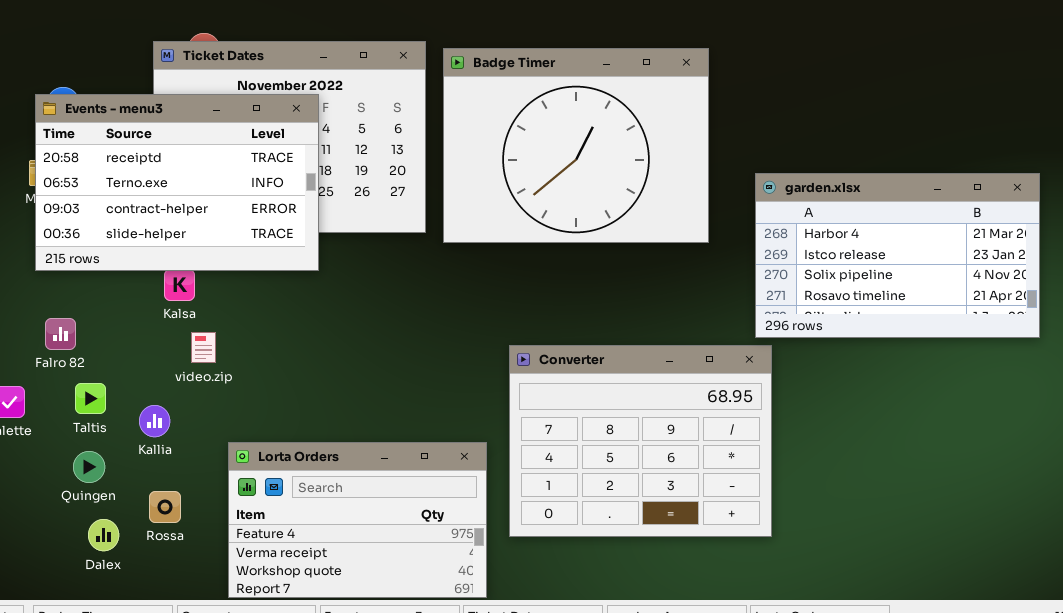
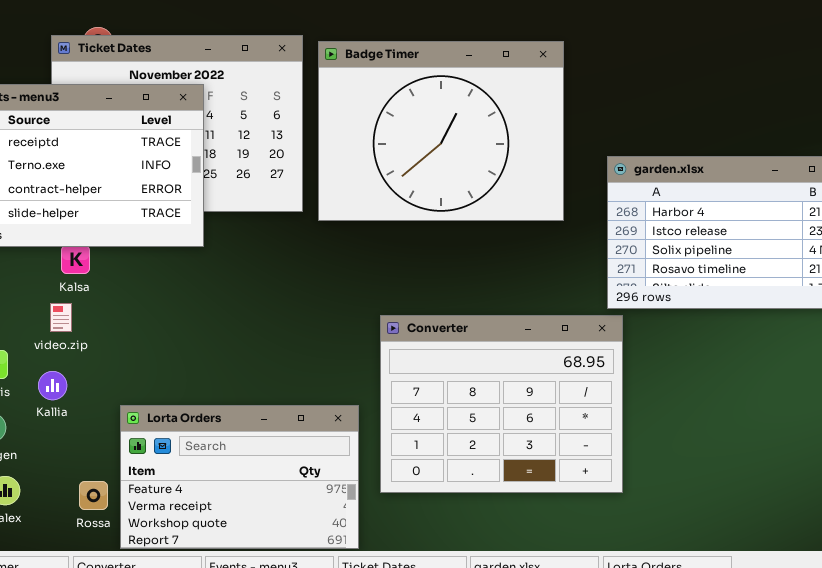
video.zip: [191,332,216,363] -> [50,303,72,332], moved
Rossa: [149,491,181,523] -> [79,481,108,510], moved

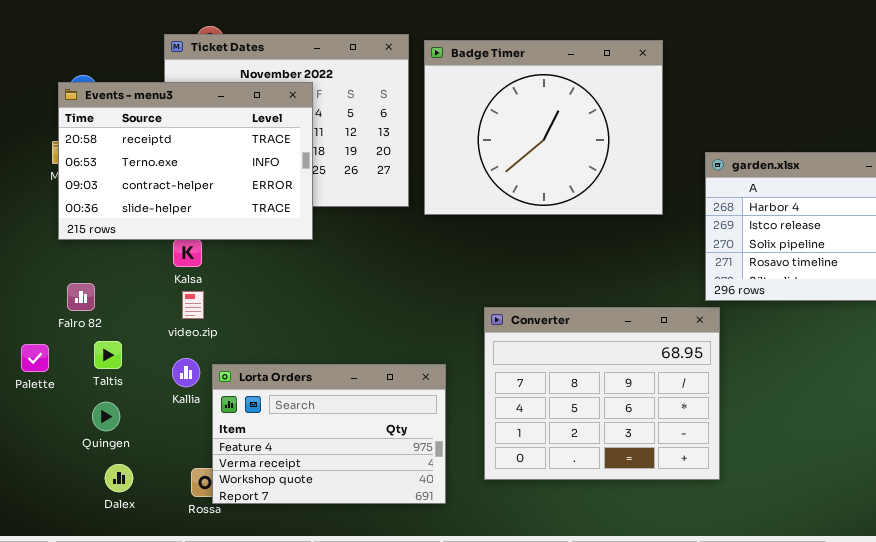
video.zip: [50,303,72,332] -> [182,291,204,319], moved
Kallia: [38,371,67,400] -> [172,358,200,387], moved
Lorta Orders: [120,405,359,549] -> [212,364,446,504], moved

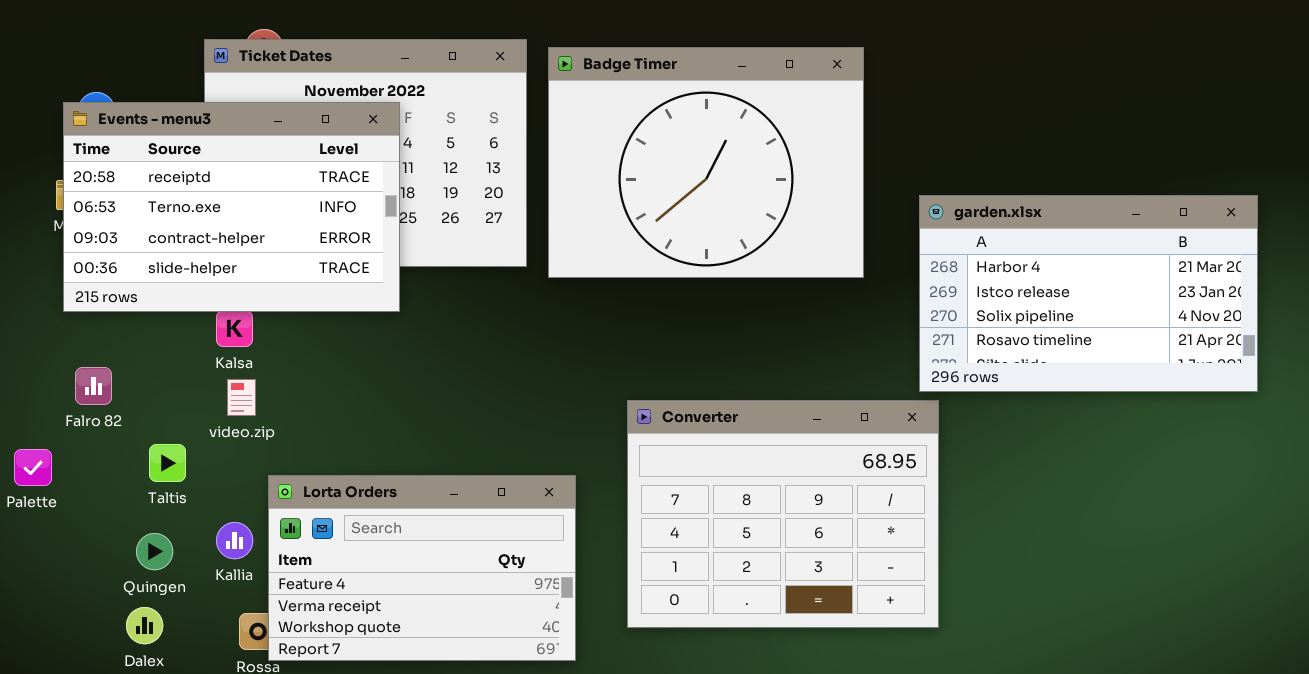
Taltis: [94,341,122,369] -> [149,444,186,482], moved
Kallia: [172,358,200,387] -> [216,522,253,559], moved
Quingen: [92,402,120,431] -> [136,533,173,570], moved

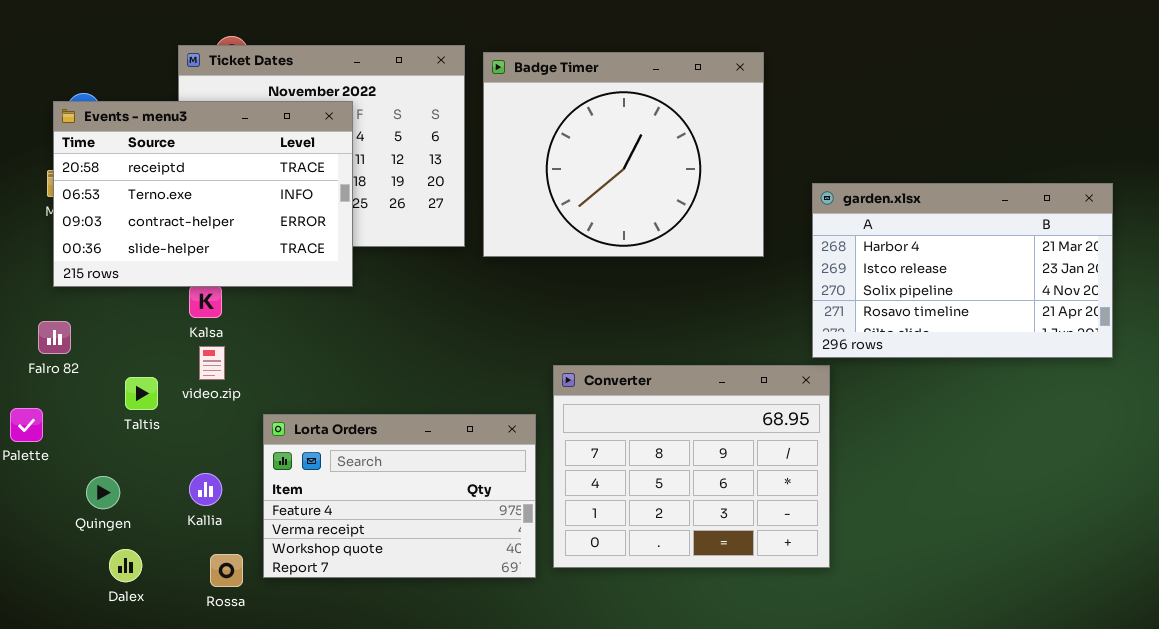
Falro 82: [75,367,112,405] -> [38,321,71,354], moved
Taltis: [149,444,186,482] -> [125,377,158,410], moved
Lorta Orders: [268,475,576,661] -> [263,414,536,578], moved
Quingen: [136,533,173,570] -> [86,476,120,509], moved

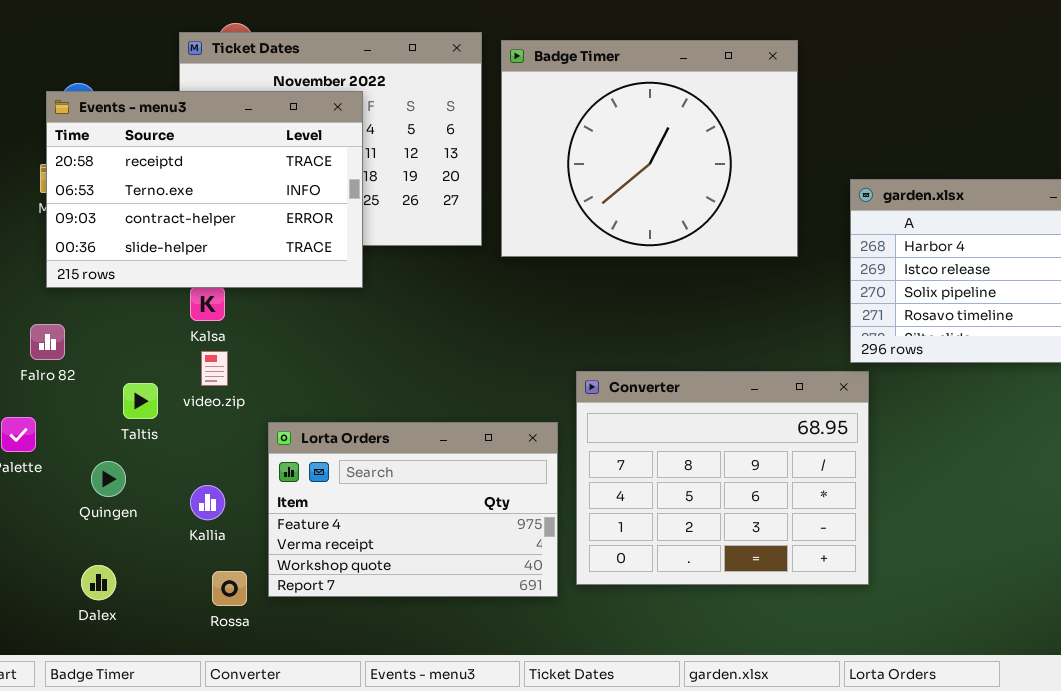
Quingen: [86,476,120,509] -> [91,461,126,497], moved
Dalex: [109,549,142,582] -> [81,565,116,600], moved

